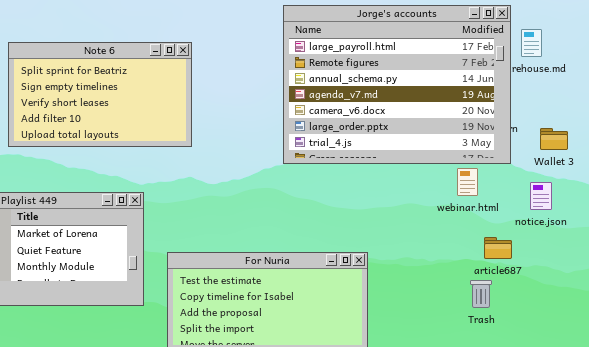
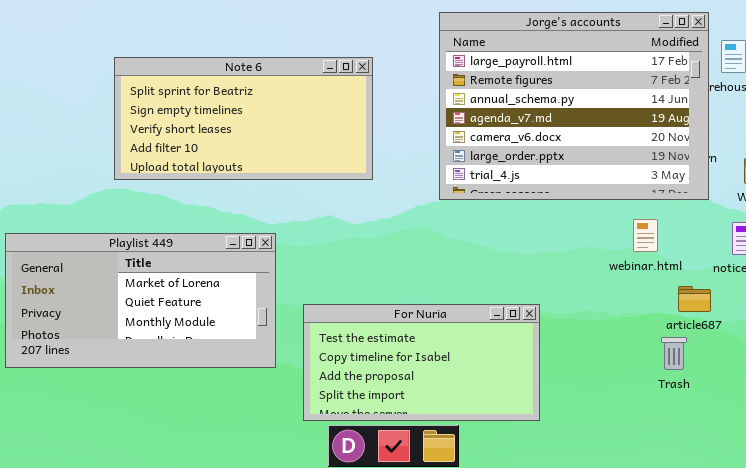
Note 6: [8,42,192,147] -> [114,57,373,180], resized
webinar.html: [457,168,478,196] -> [633,219,658,252], moved

